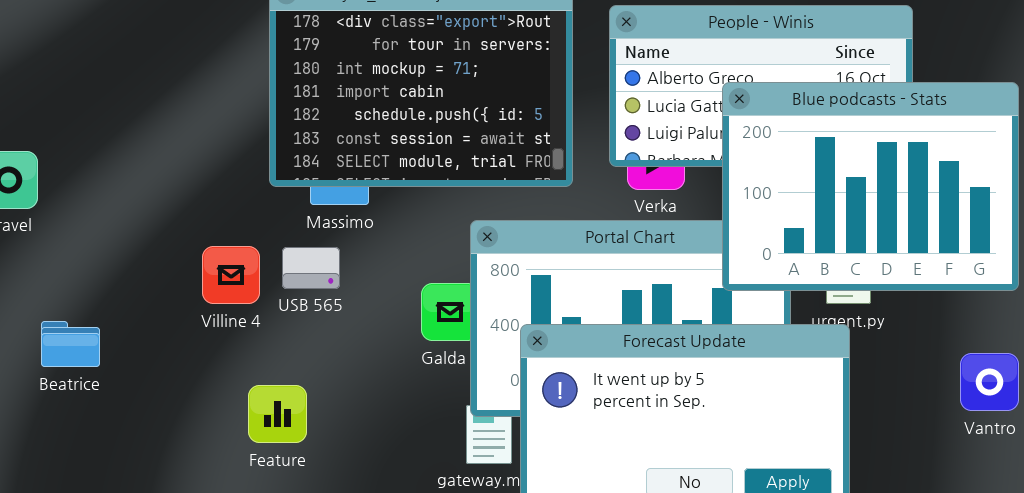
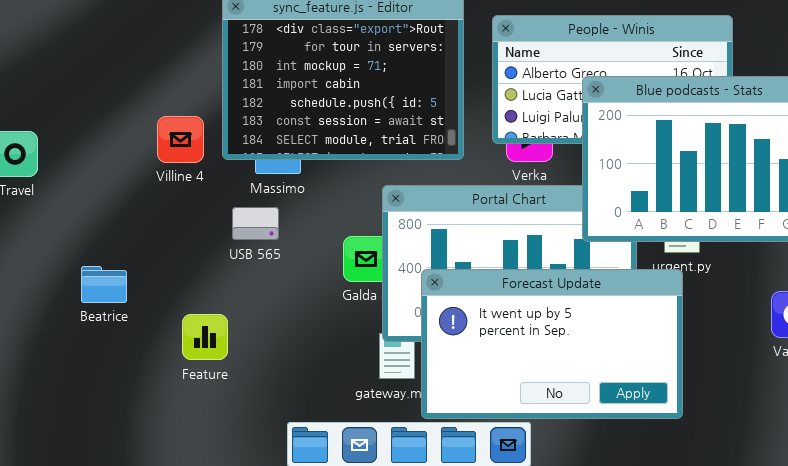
Villine 4: [202,246,260,304] -> [157,116,204,163], moved
Beatrice: [41,321,100,367] -> [81,266,127,303], moved
Feature: [248,385,307,443] -> [182,314,228,360], moved

